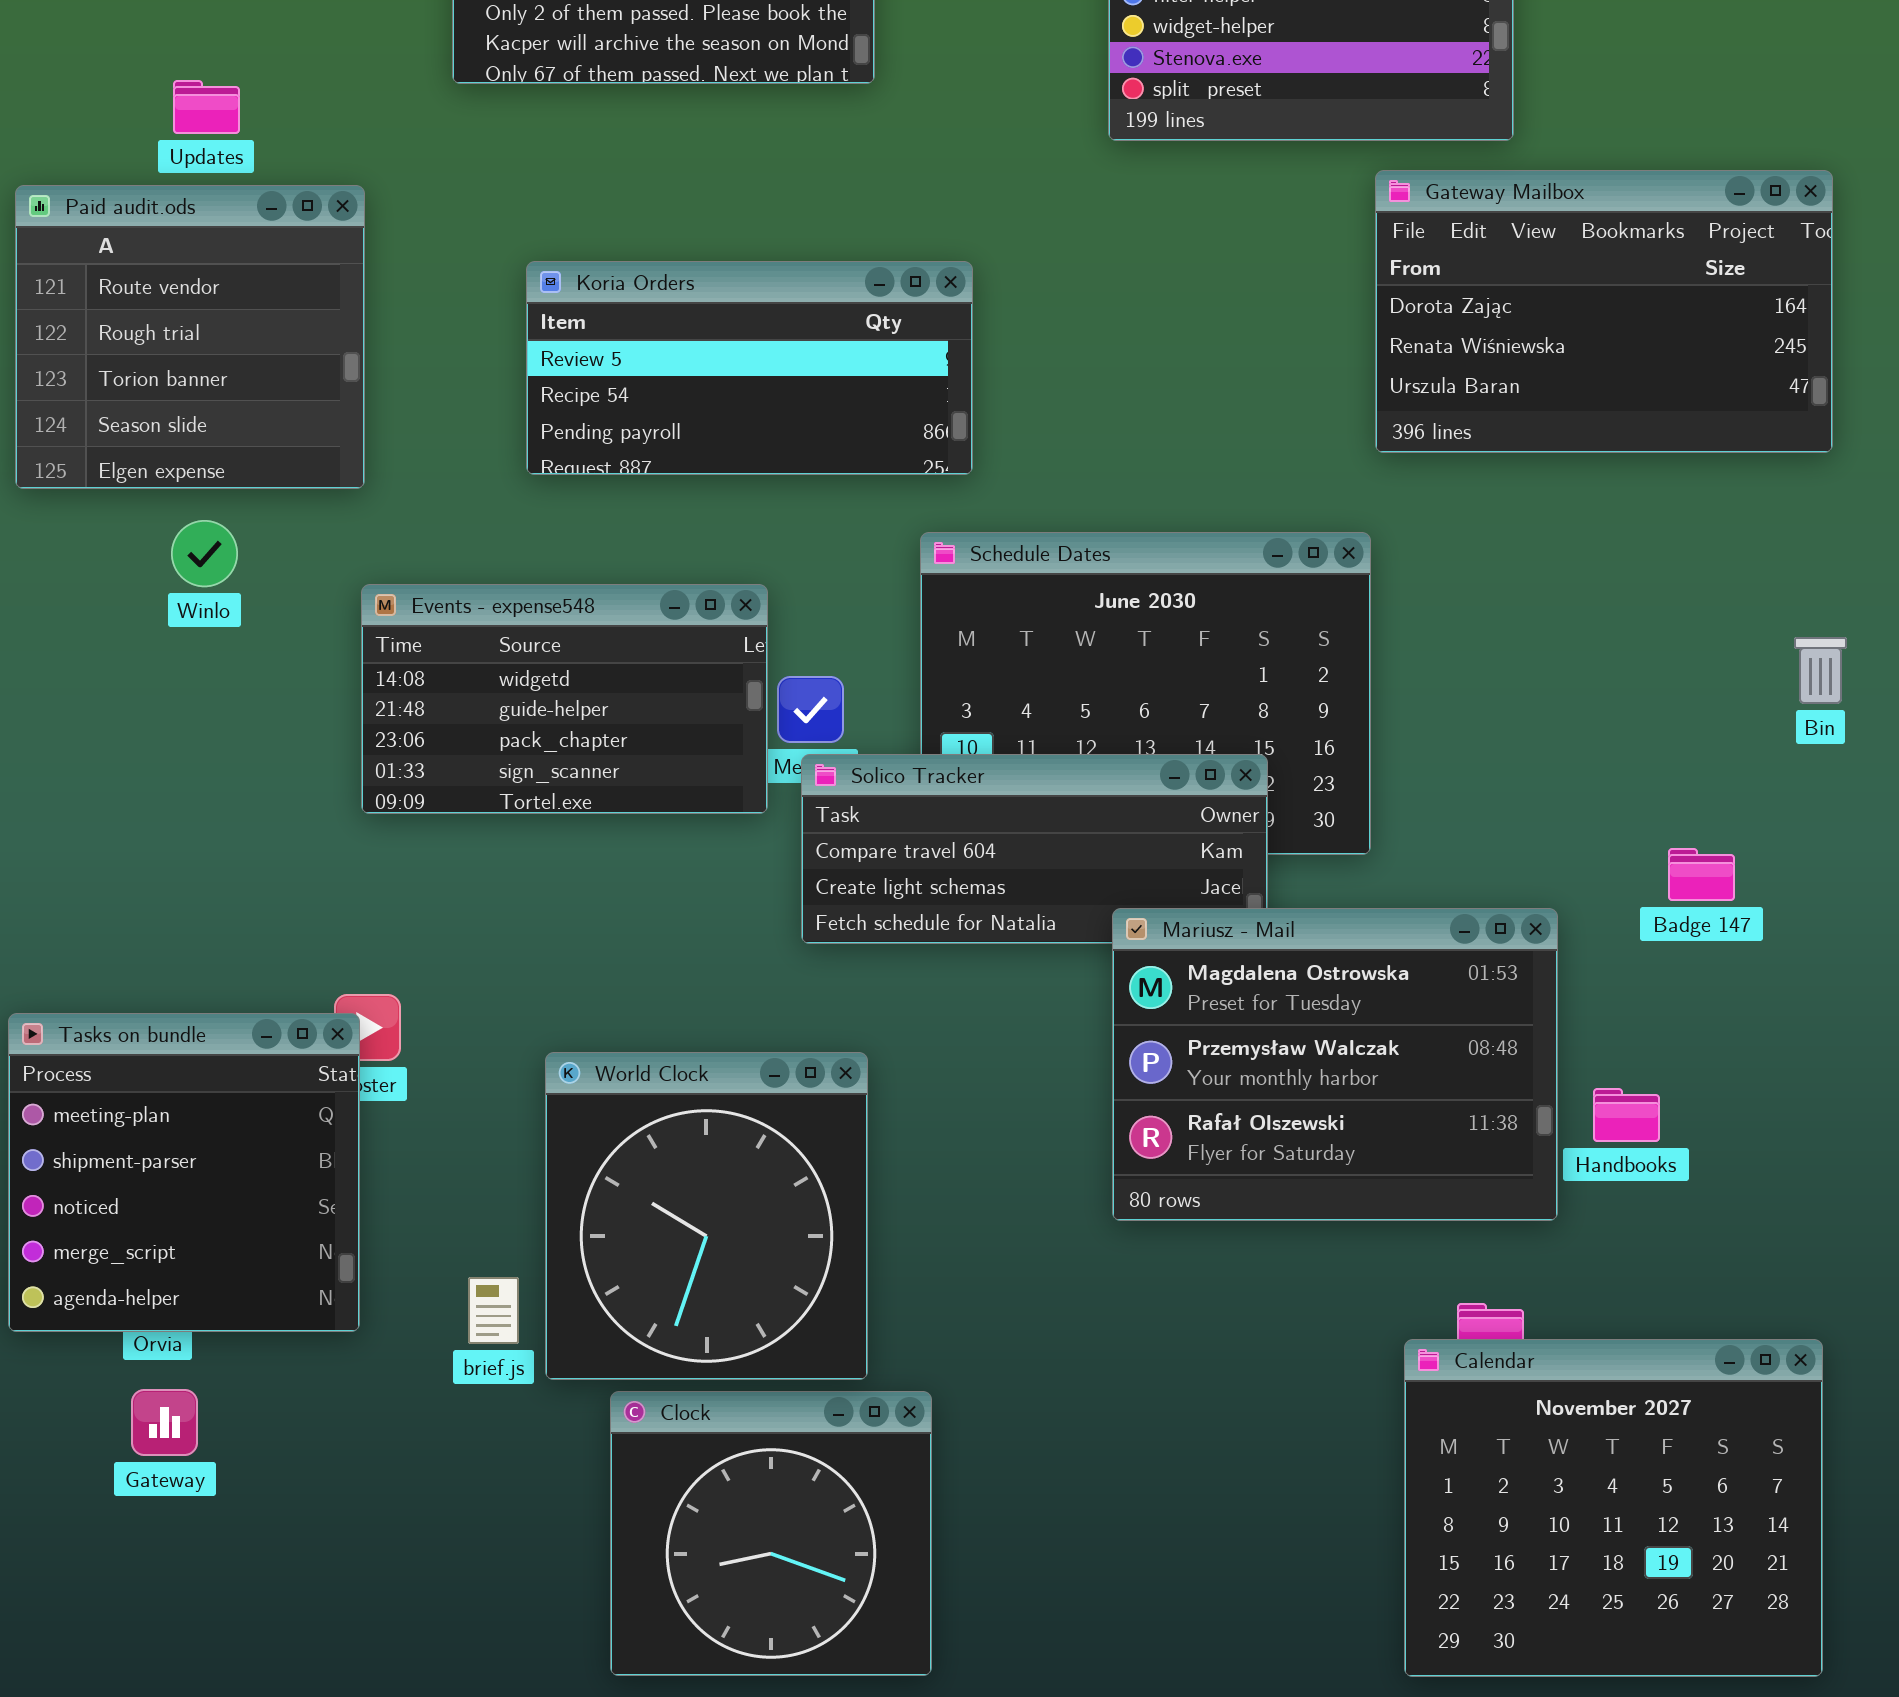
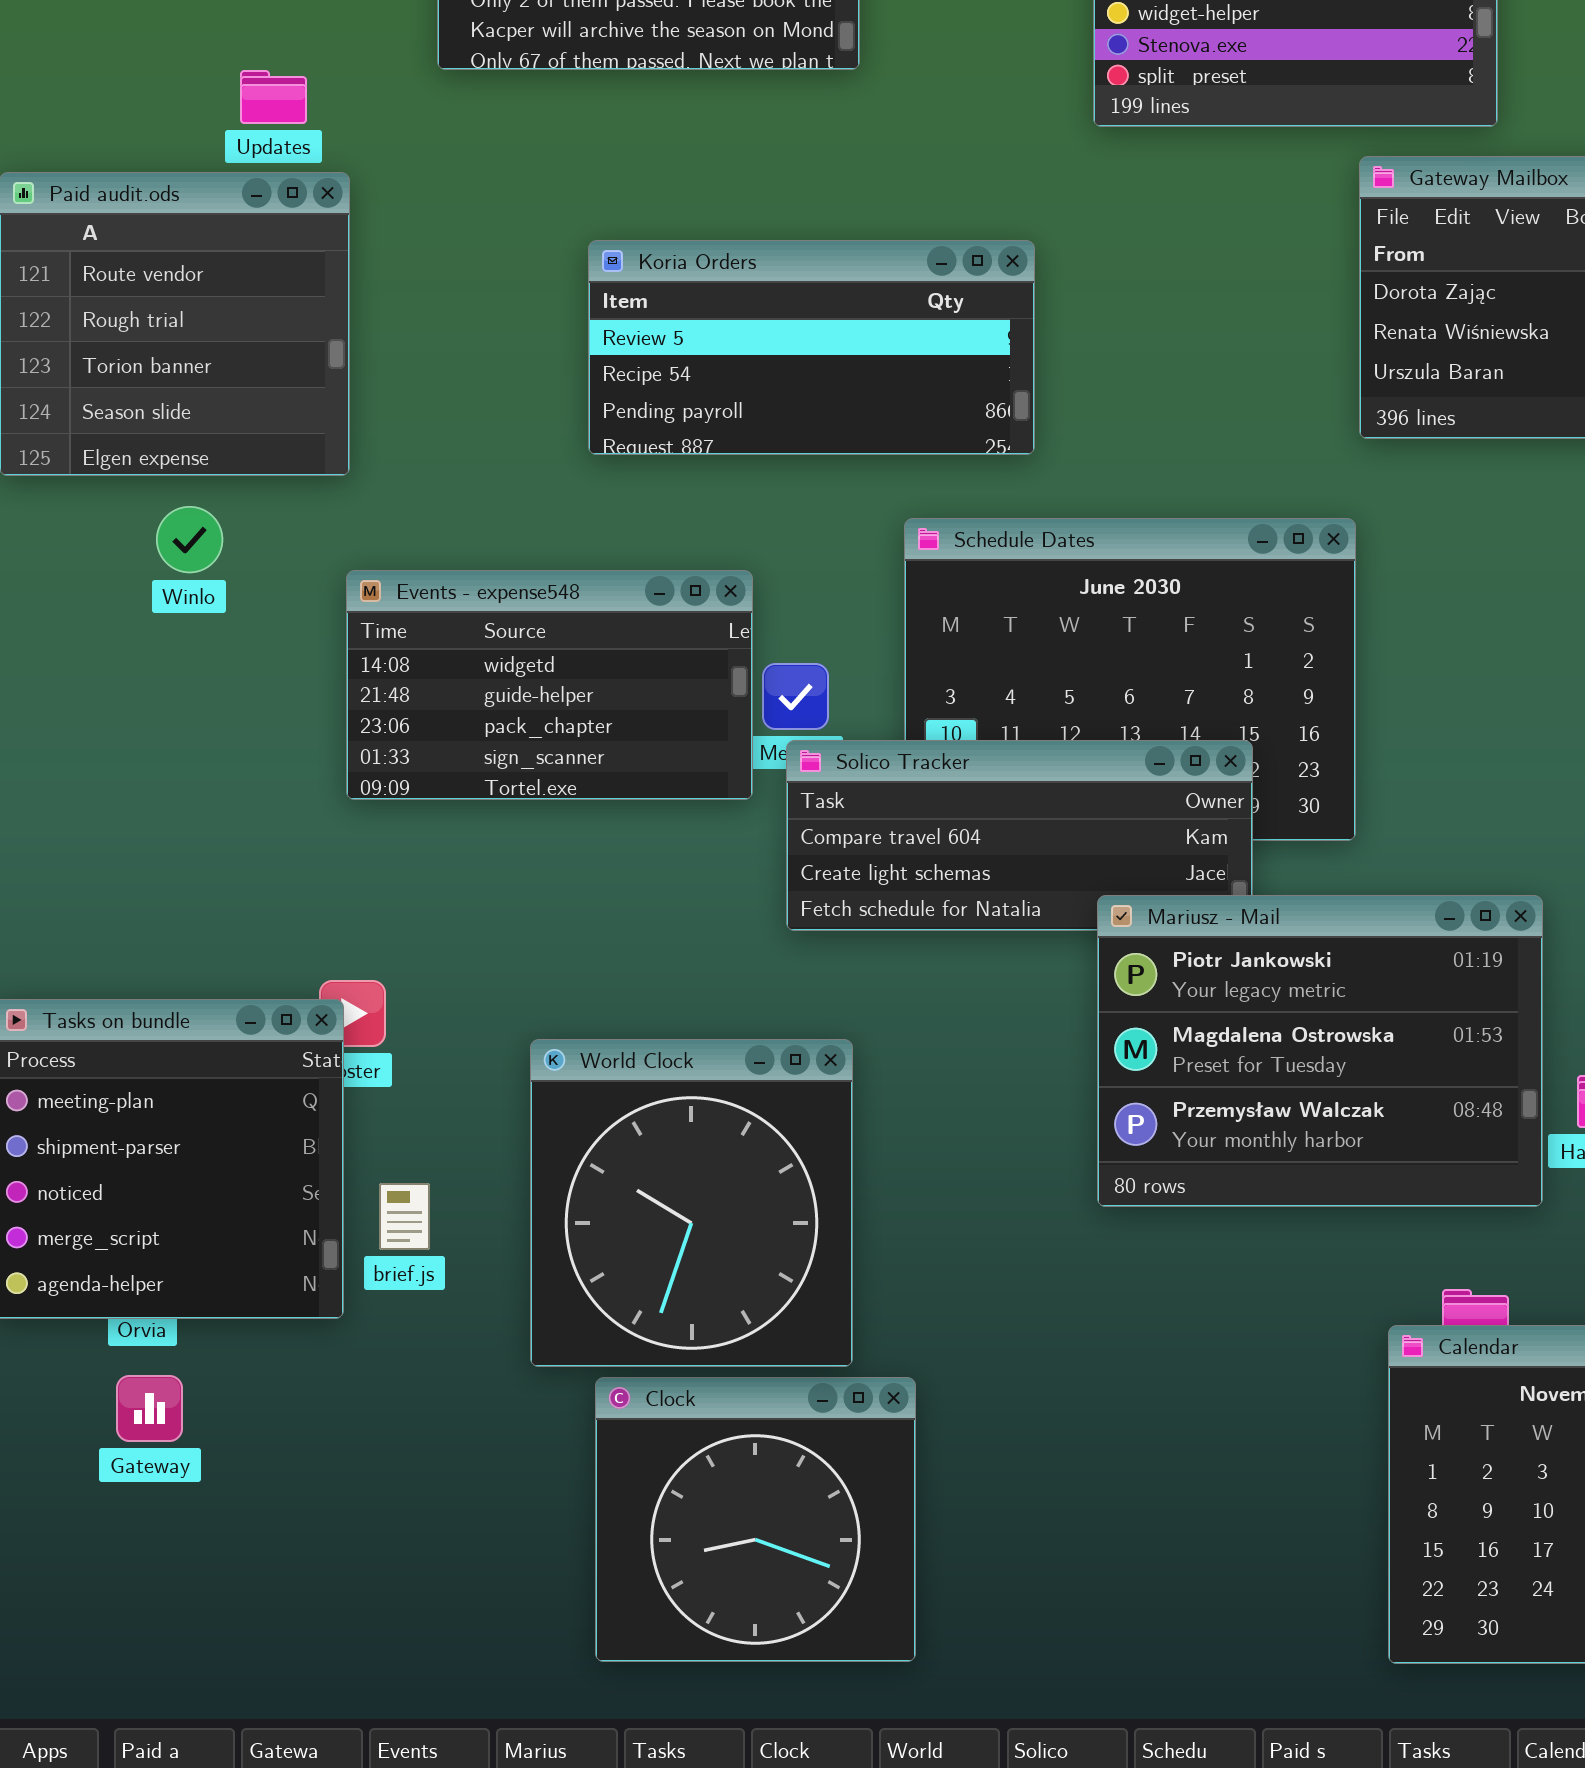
Updates: [173,80,240,134] -> [240,70,307,124], moved
Koria Orders: [526,261,973,475] -> [588,240,1035,455], moved
Mariusz - Mail: [1112,908,1558,1221] -> [1097,895,1543,1207], scrolled up 1 row
brief.js: [468,1277,519,1344] -> [379,1183,430,1250], moved

